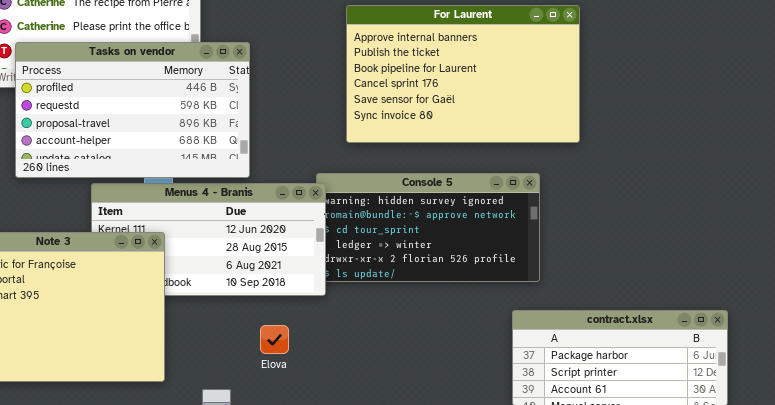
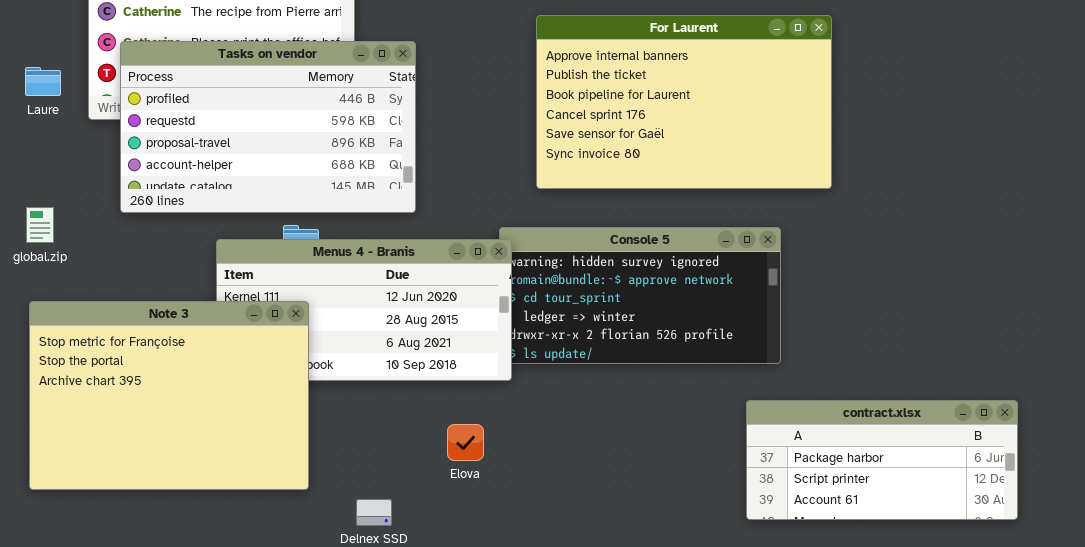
Tasks on vendor: [15,42,250,178] -> [120,41,416,213], moved
Elova: [260,325,289,354] -> [447,424,484,461], moved

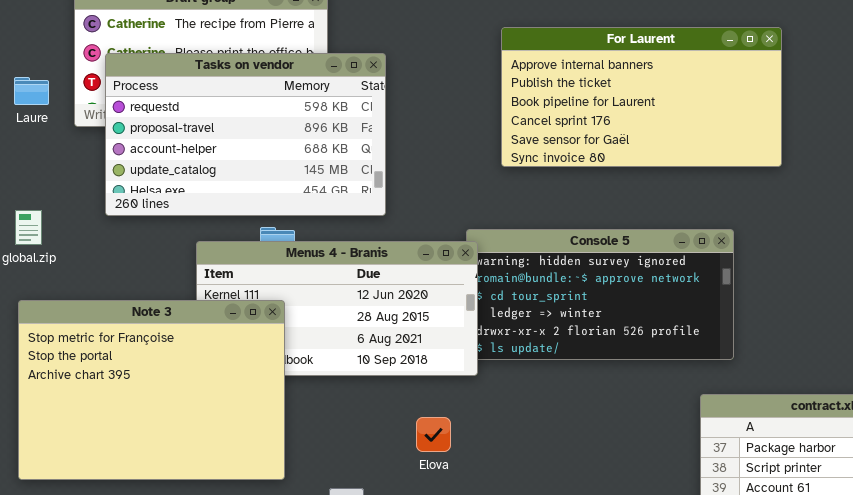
For Laurent: [536,15,832,189] -> [501,27,782,167], resized
Tasks on vendor: [120,41,416,213] -> [105,53,386,216], scrolled down 1 row

